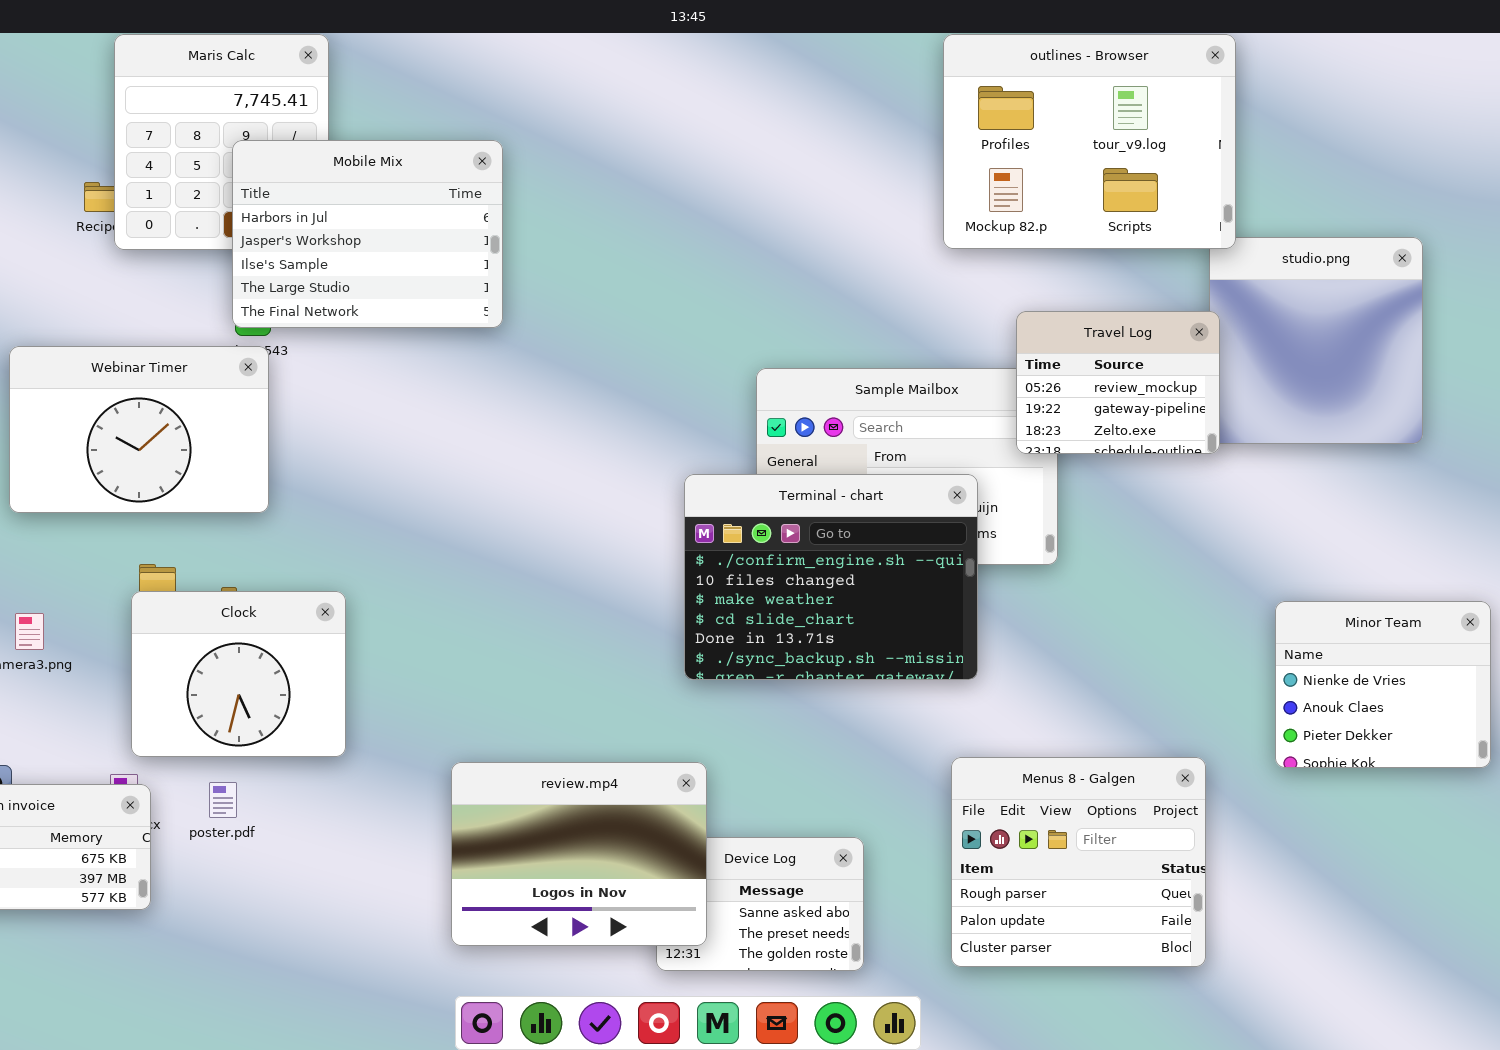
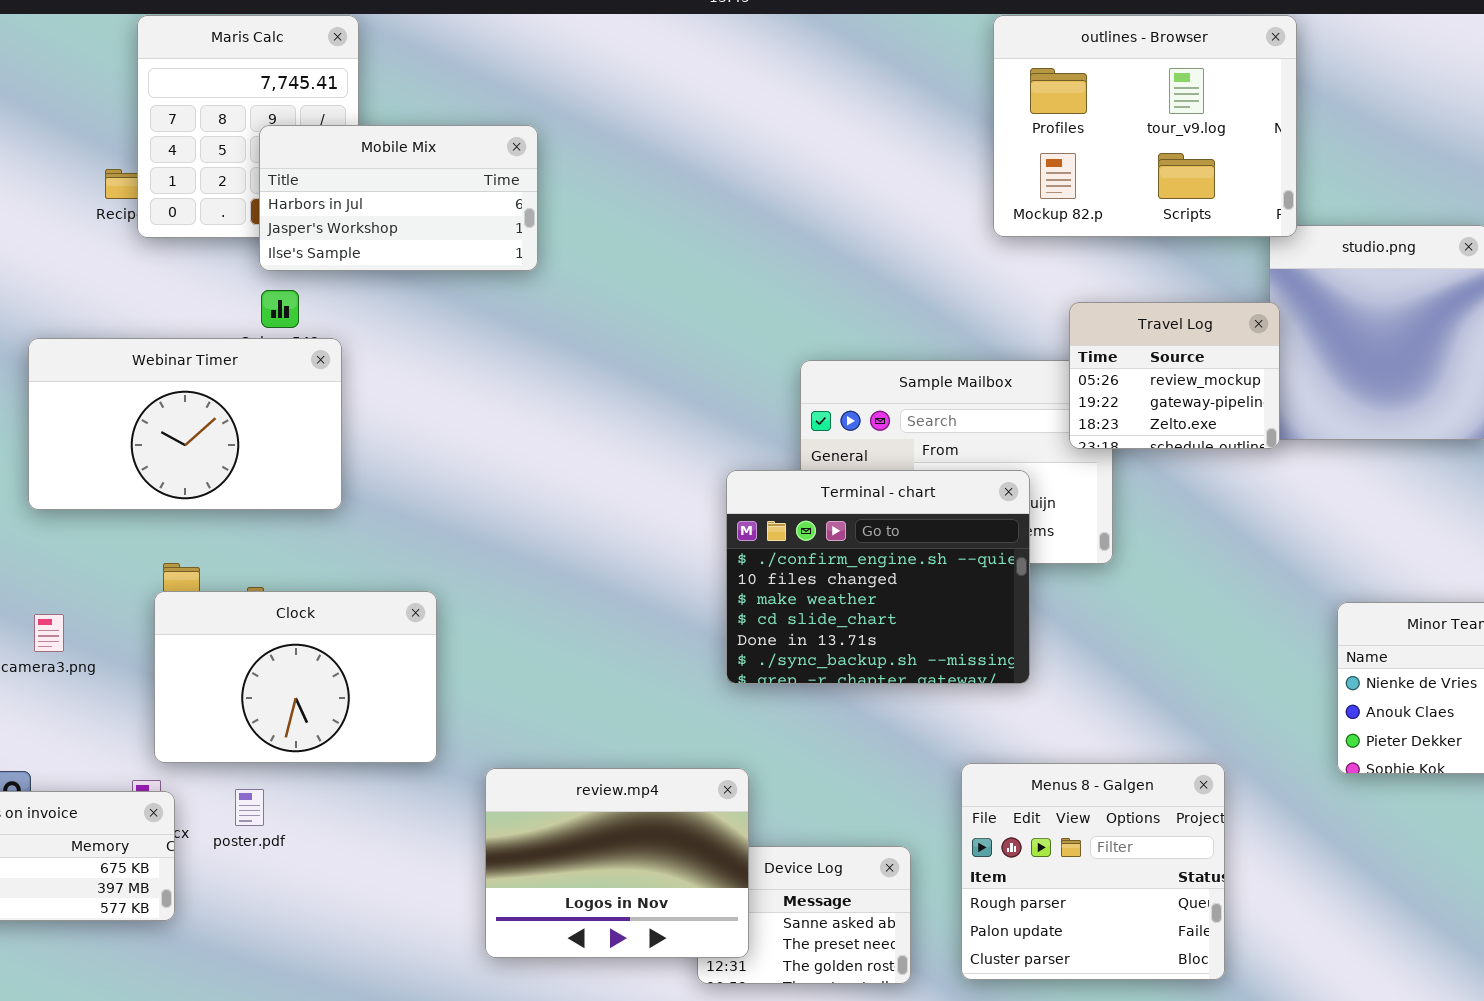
Mobile Mix: [232,140,503,328] -> [259,125,538,271], resized
Webinar Timer: [9,346,269,513] -> [28,338,342,510], resized
Clock: [131,591,346,757] -> [154,591,437,763], resized
Menus 8 - Galgen: [951,757,1206,967] -> [961,763,1225,980], moved

